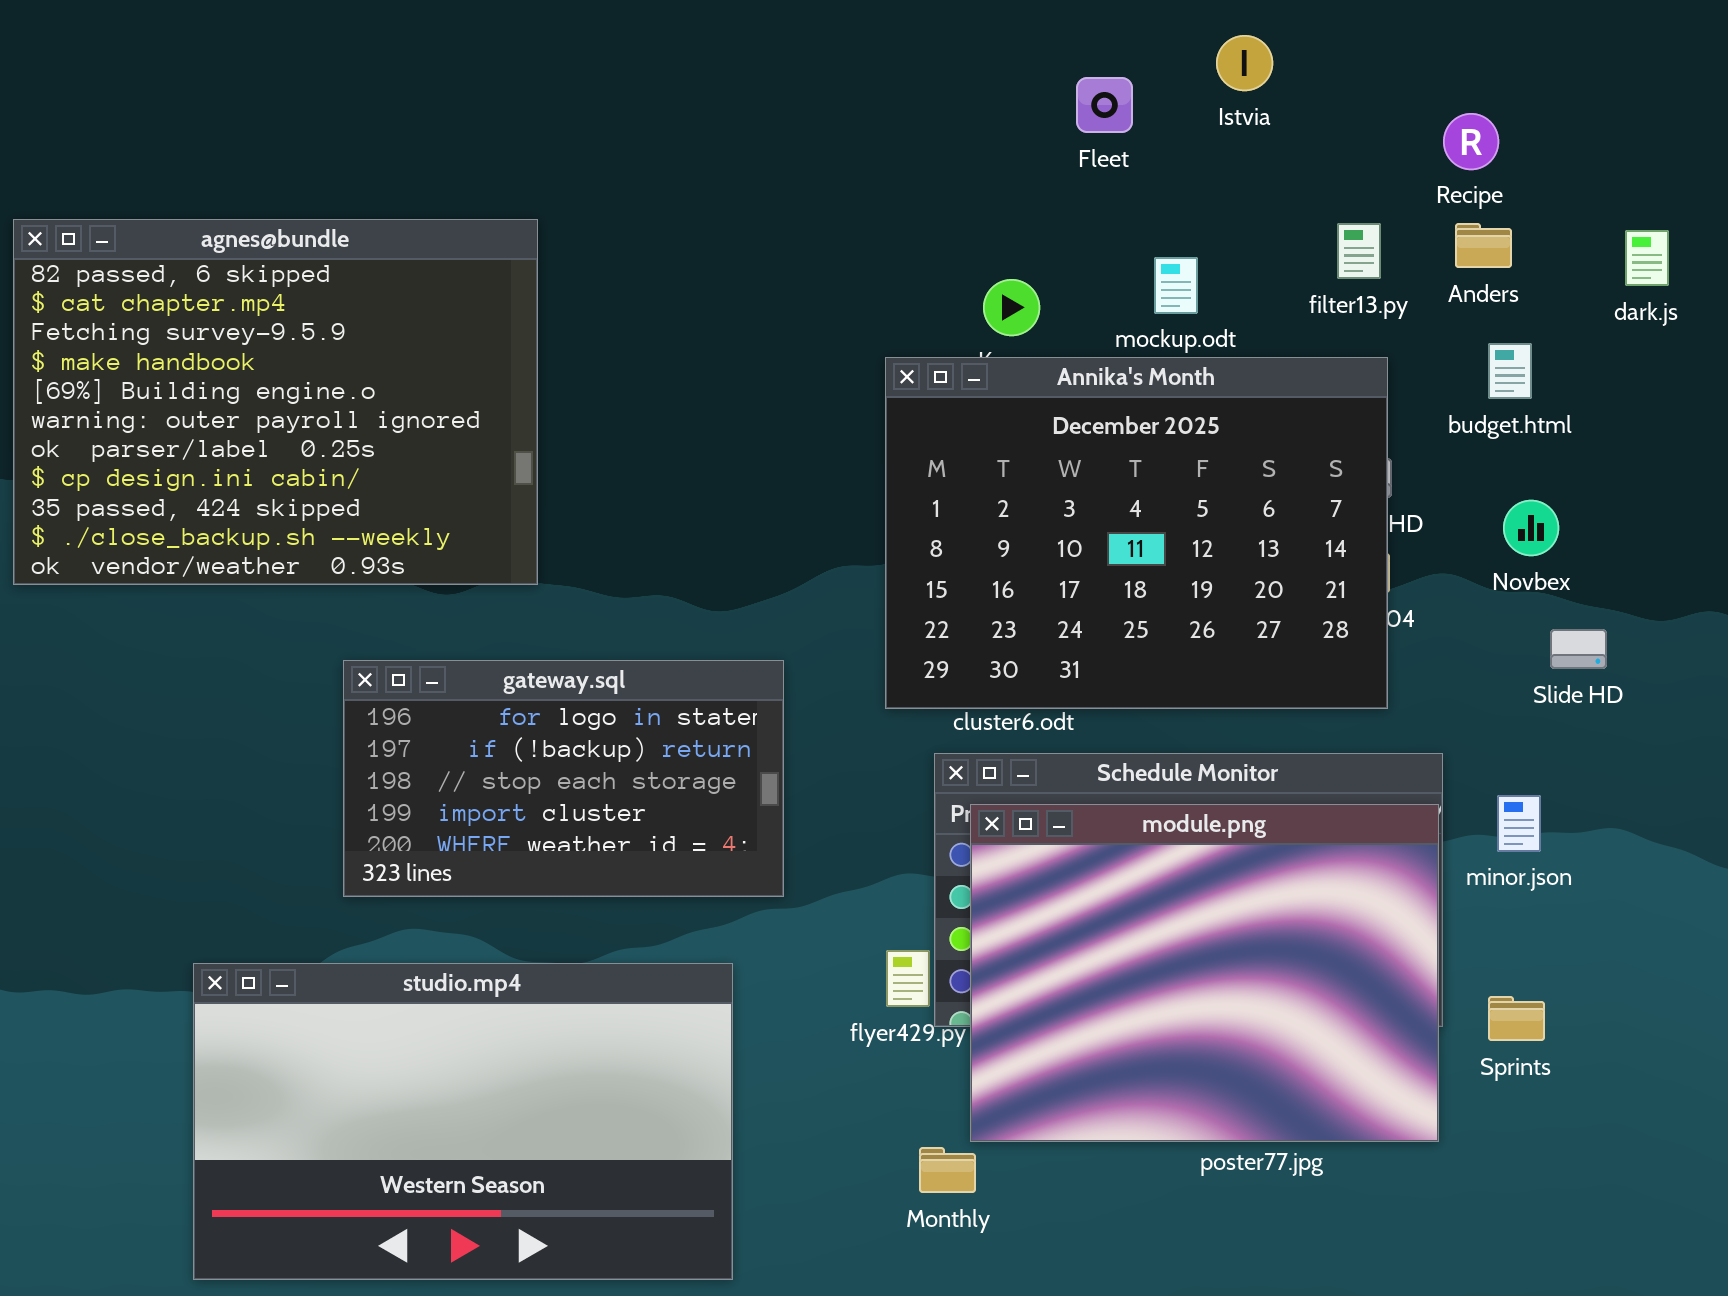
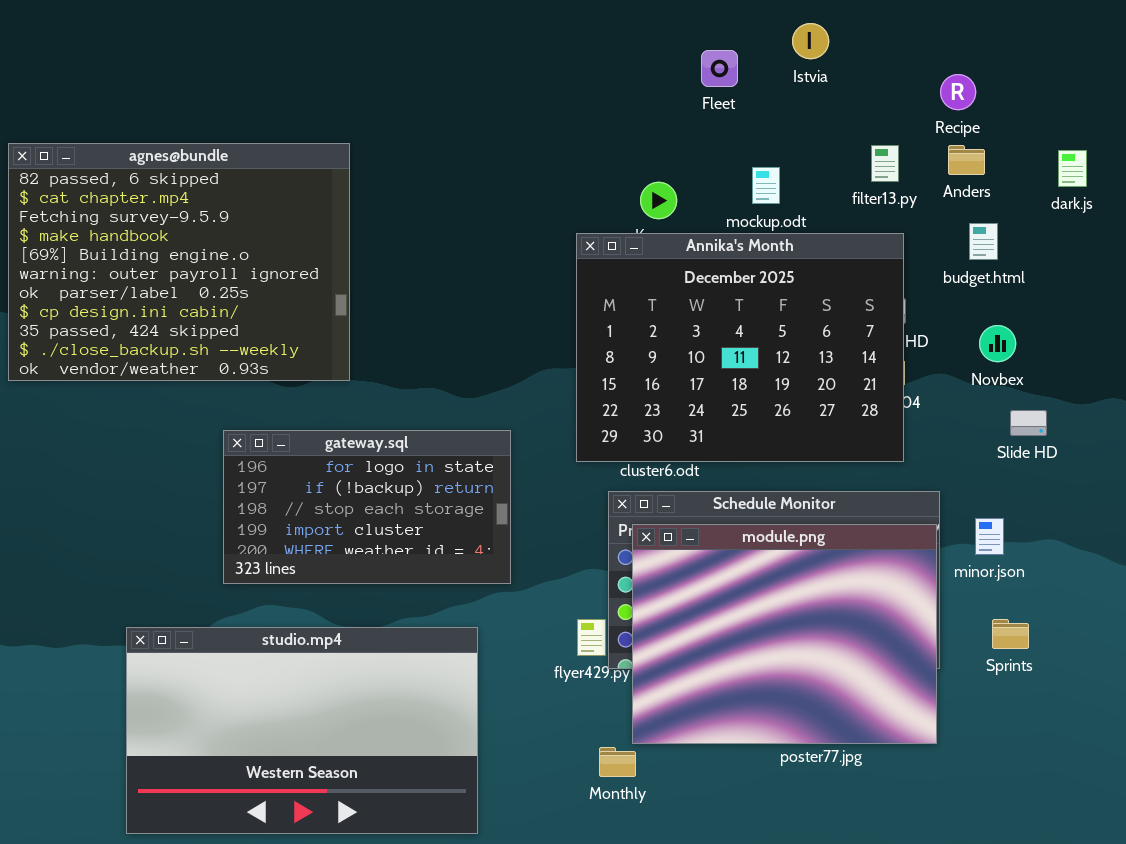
Sprints: [1488,996,1545,1041] -> [992,619,1029,649], moved

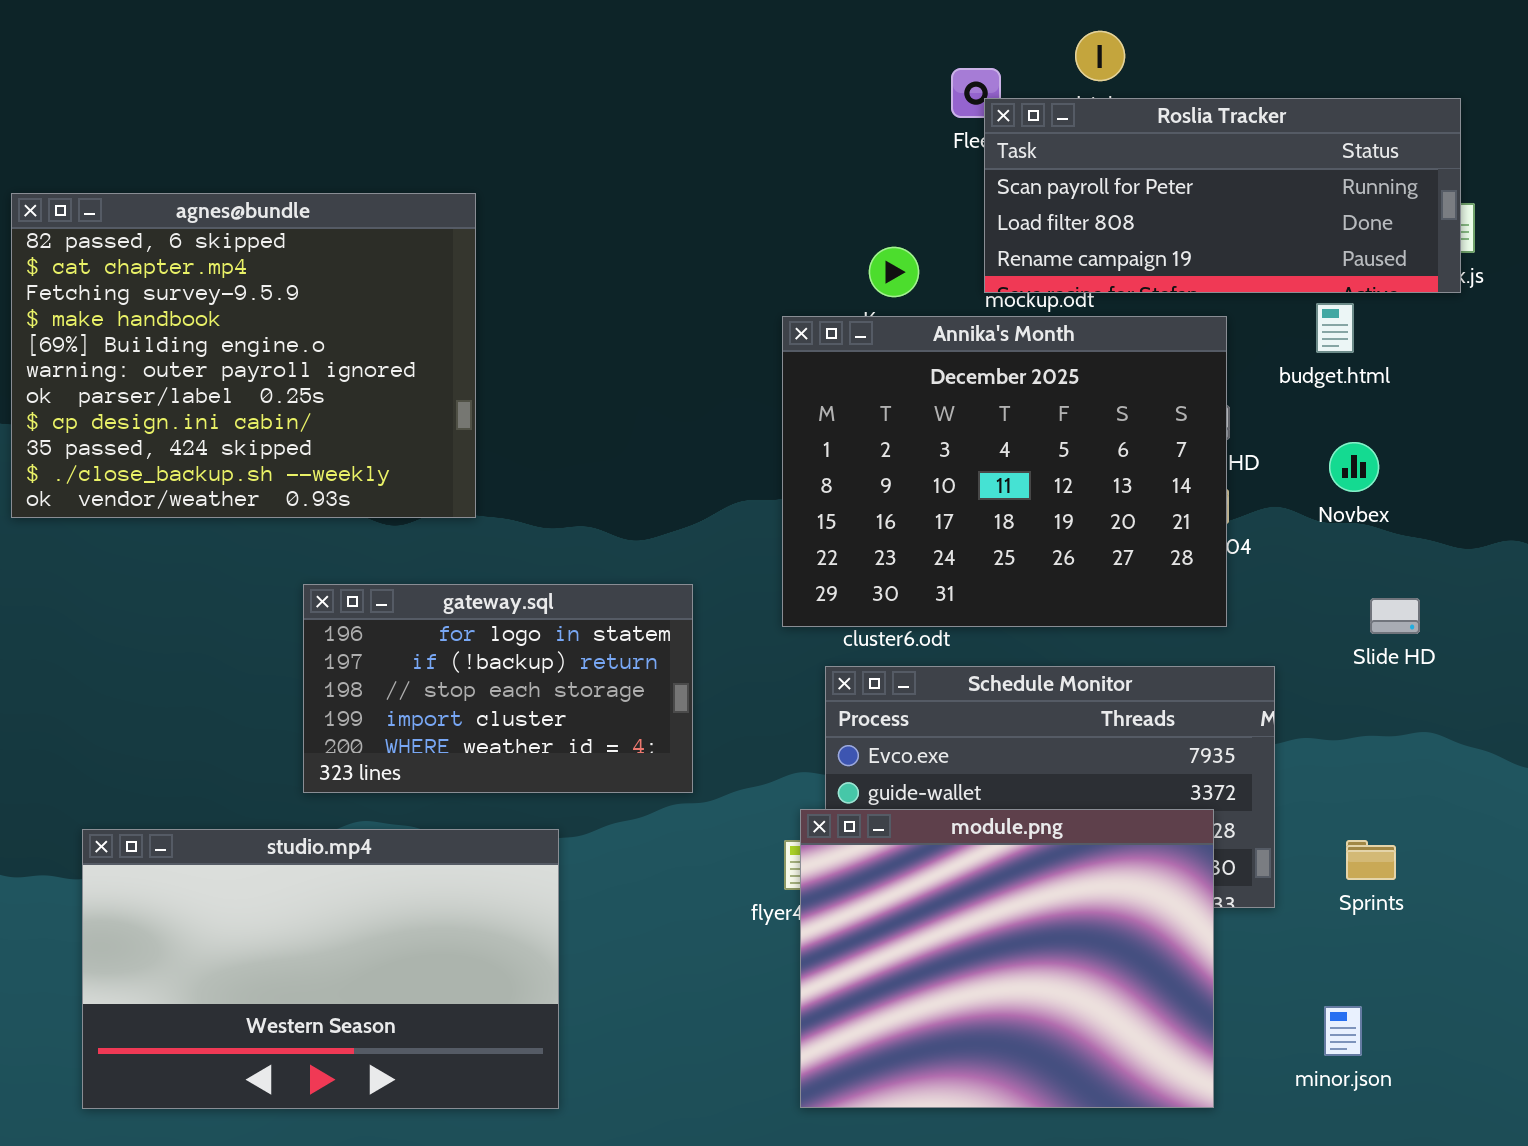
Roslia Tracker: none -> [984,98,1461,293], opened
Slide HD: [1010,410,1047,436] -> [1370,598,1420,634], moved
minor.json: [975,518,1004,555] -> [1324,1006,1362,1056], moved
module.png: [632,524,937,744] -> [800,809,1214,1108], moved
studio.mp4: [126,627,478,834] -> [82,829,559,1109], moved

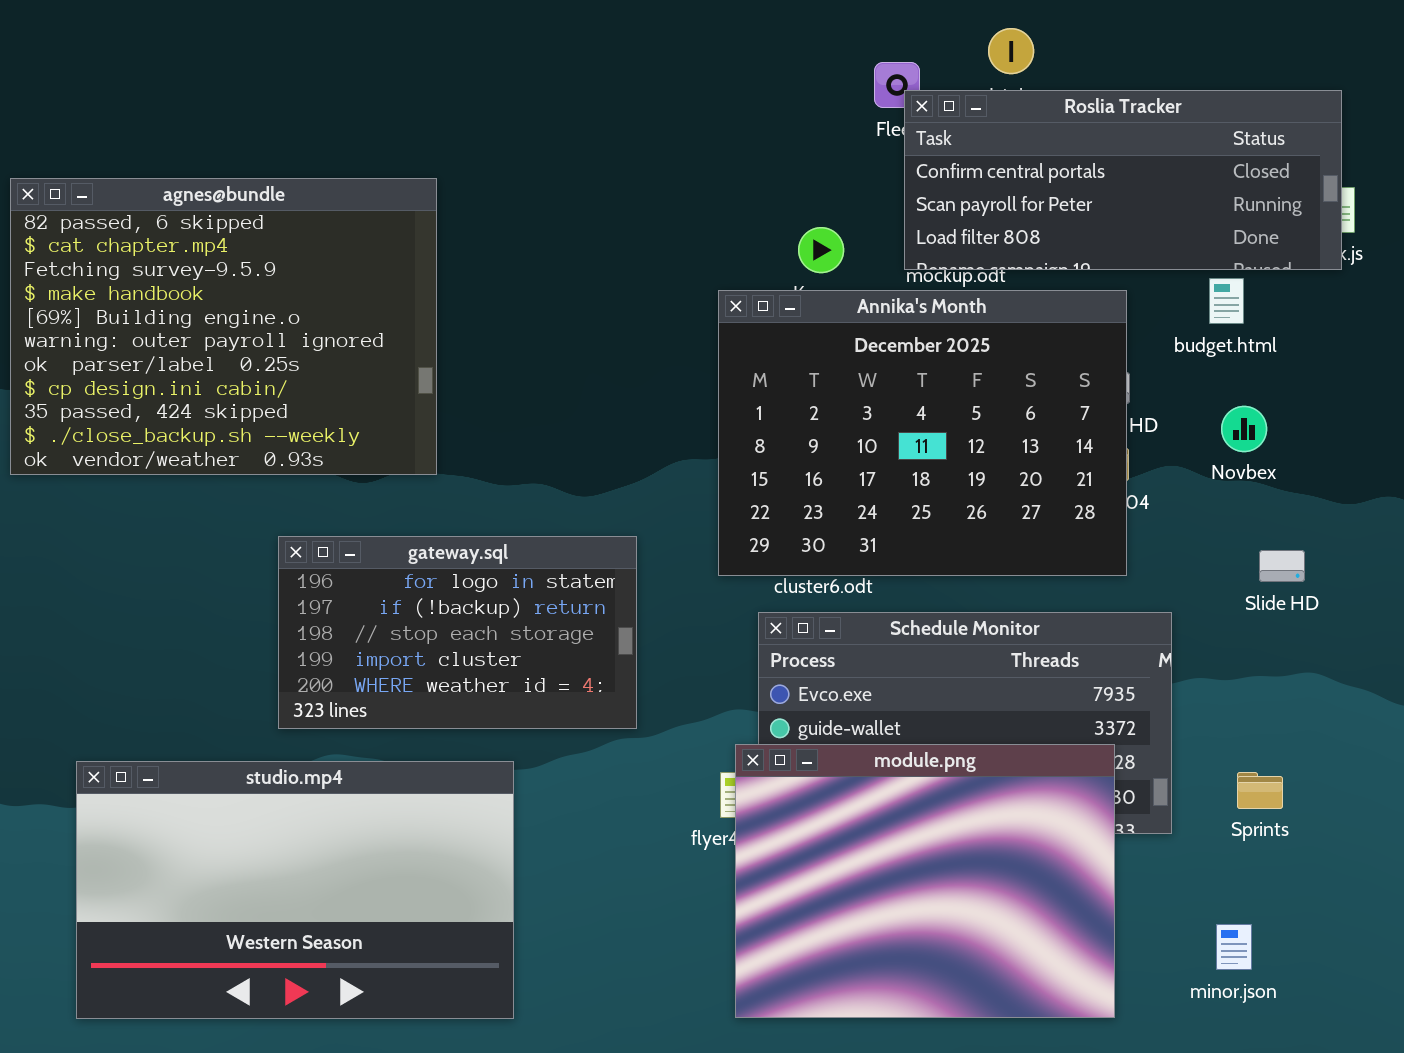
Roslia Tracker: [984,98,1461,293] -> [904,90,1342,270], scrolled up 1 row

